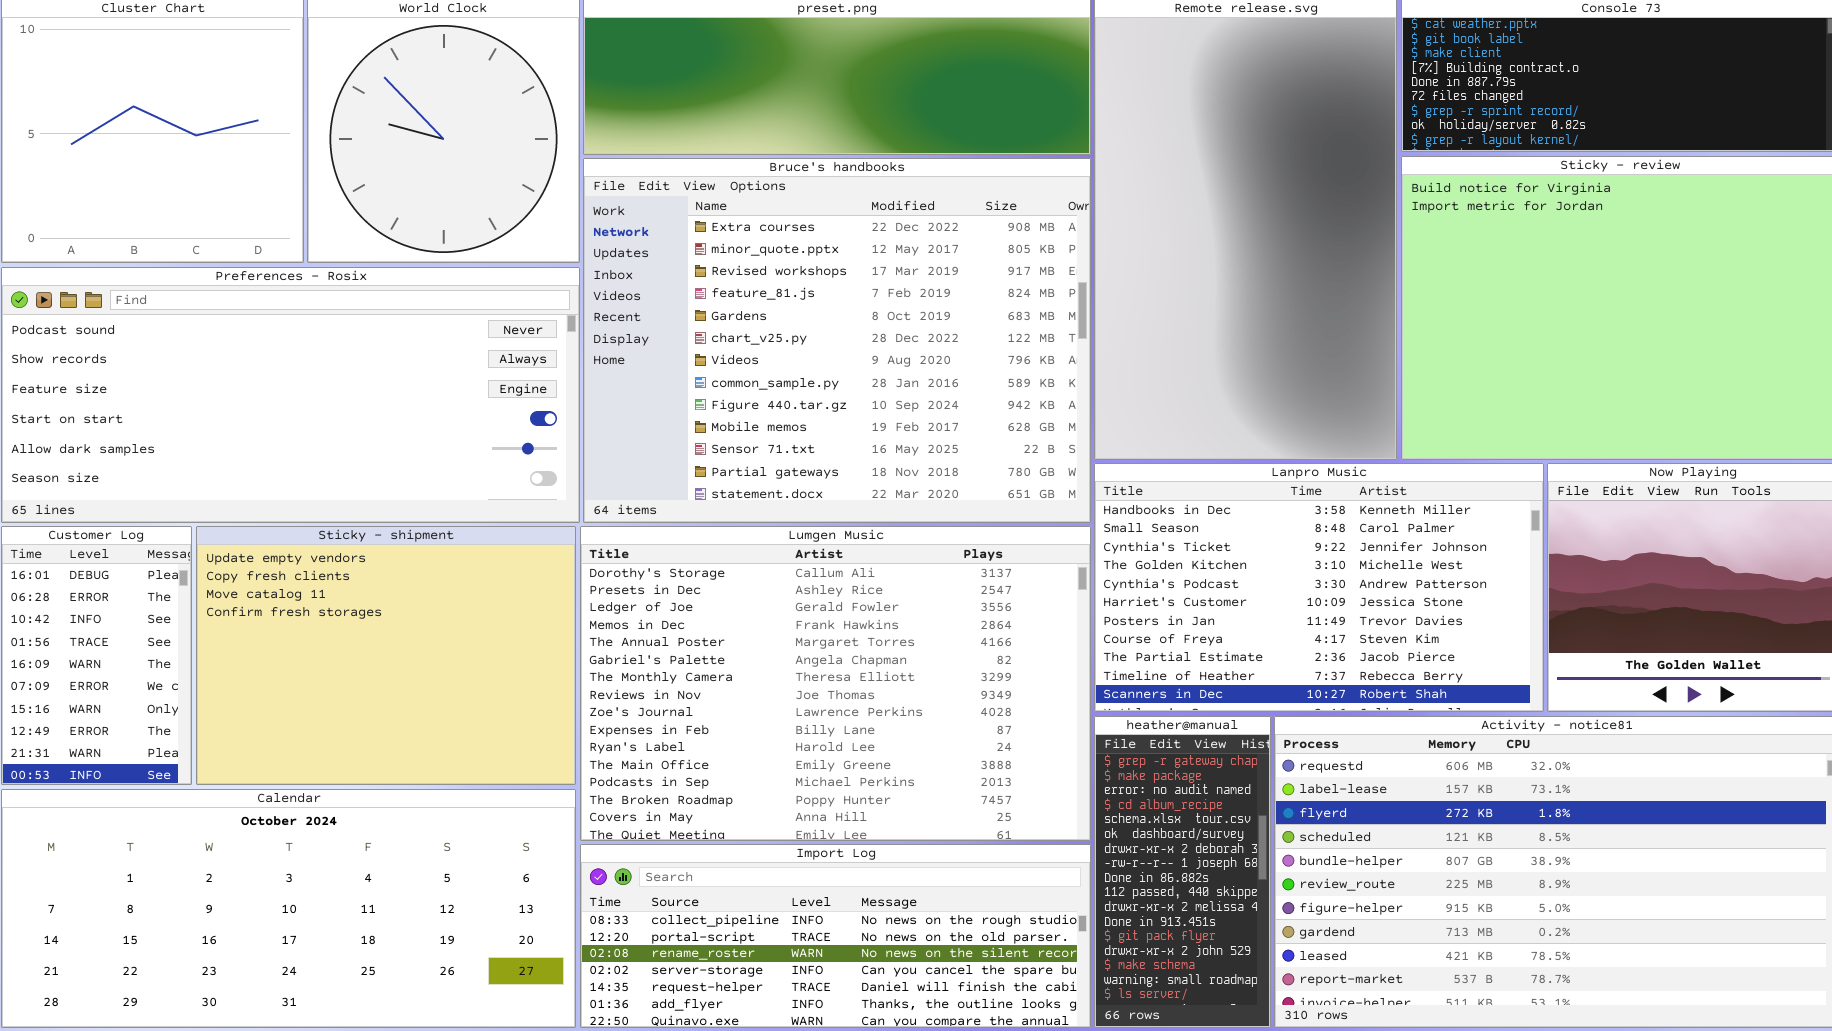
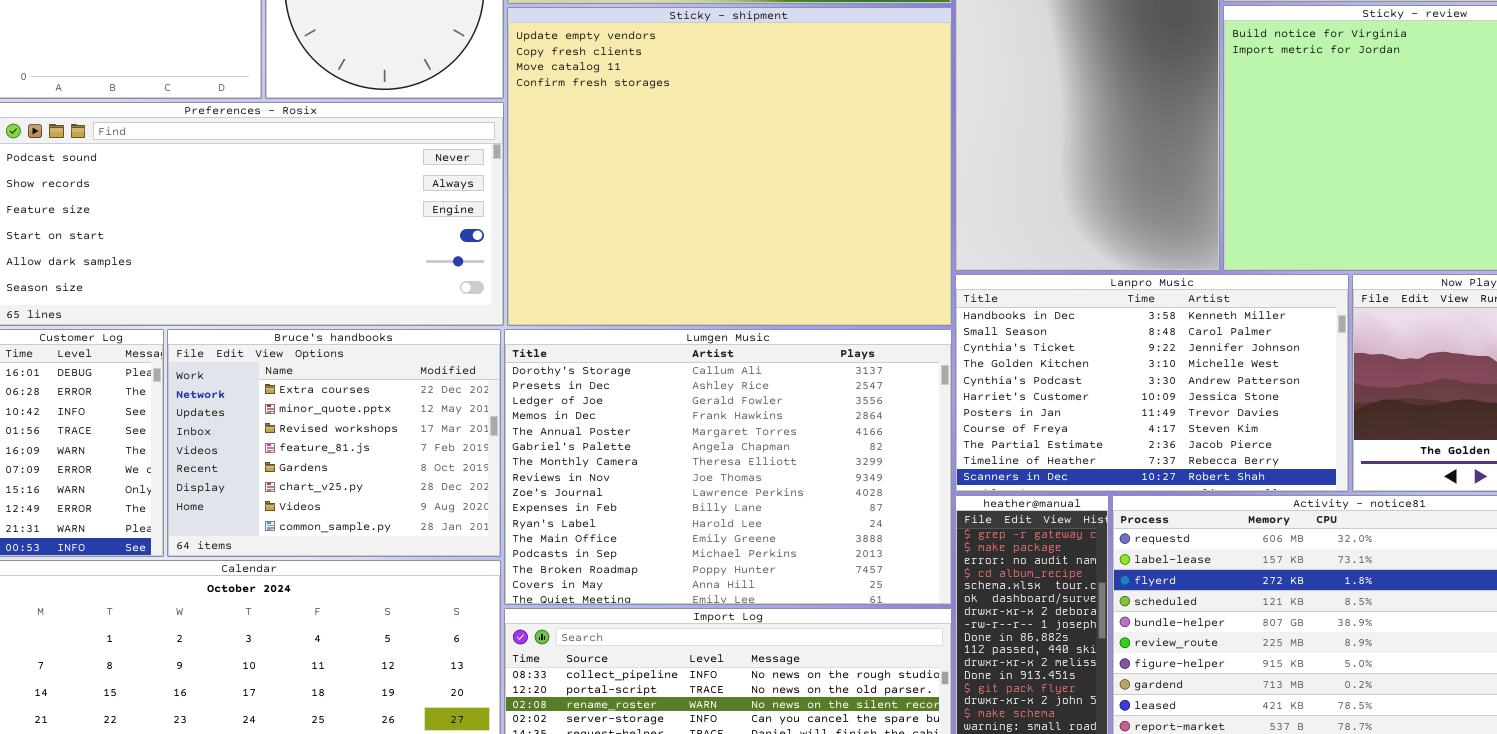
Bruce's handbooks: [583,158,1091,523] -> [167,329,501,557], moved, resized
Sticky - shipment: [196,526,576,785] -> [507,7,952,326], moved, resized

